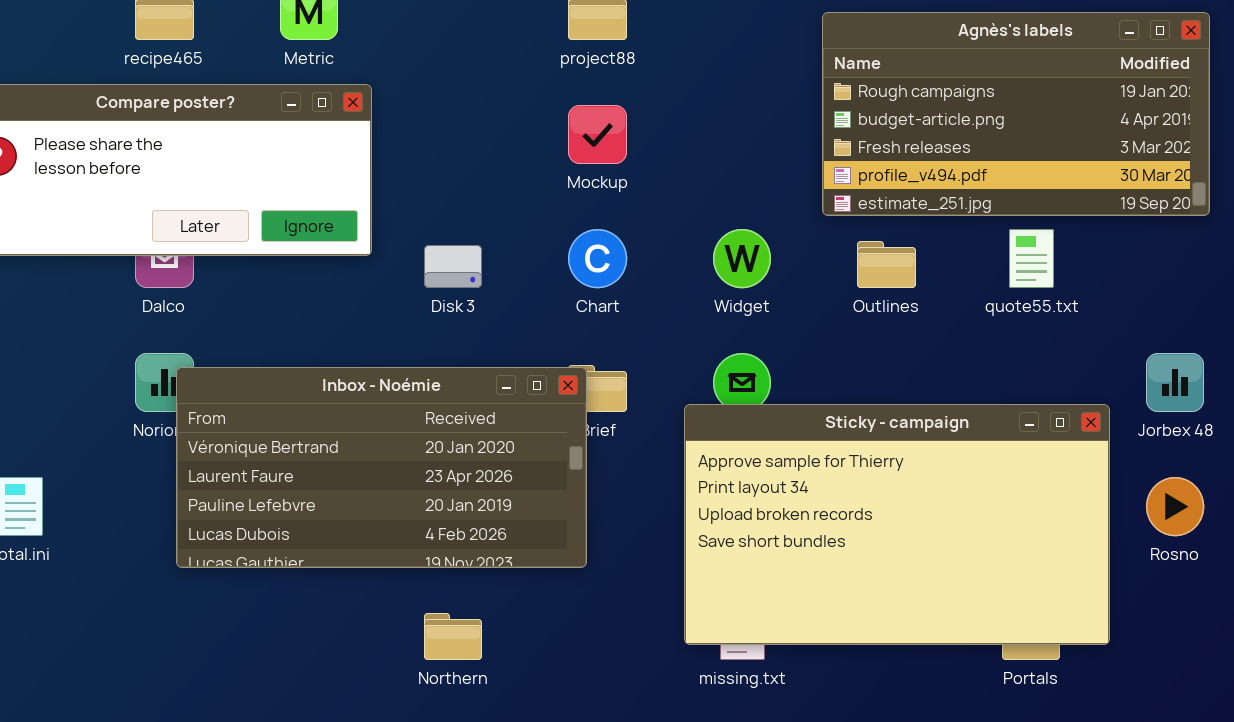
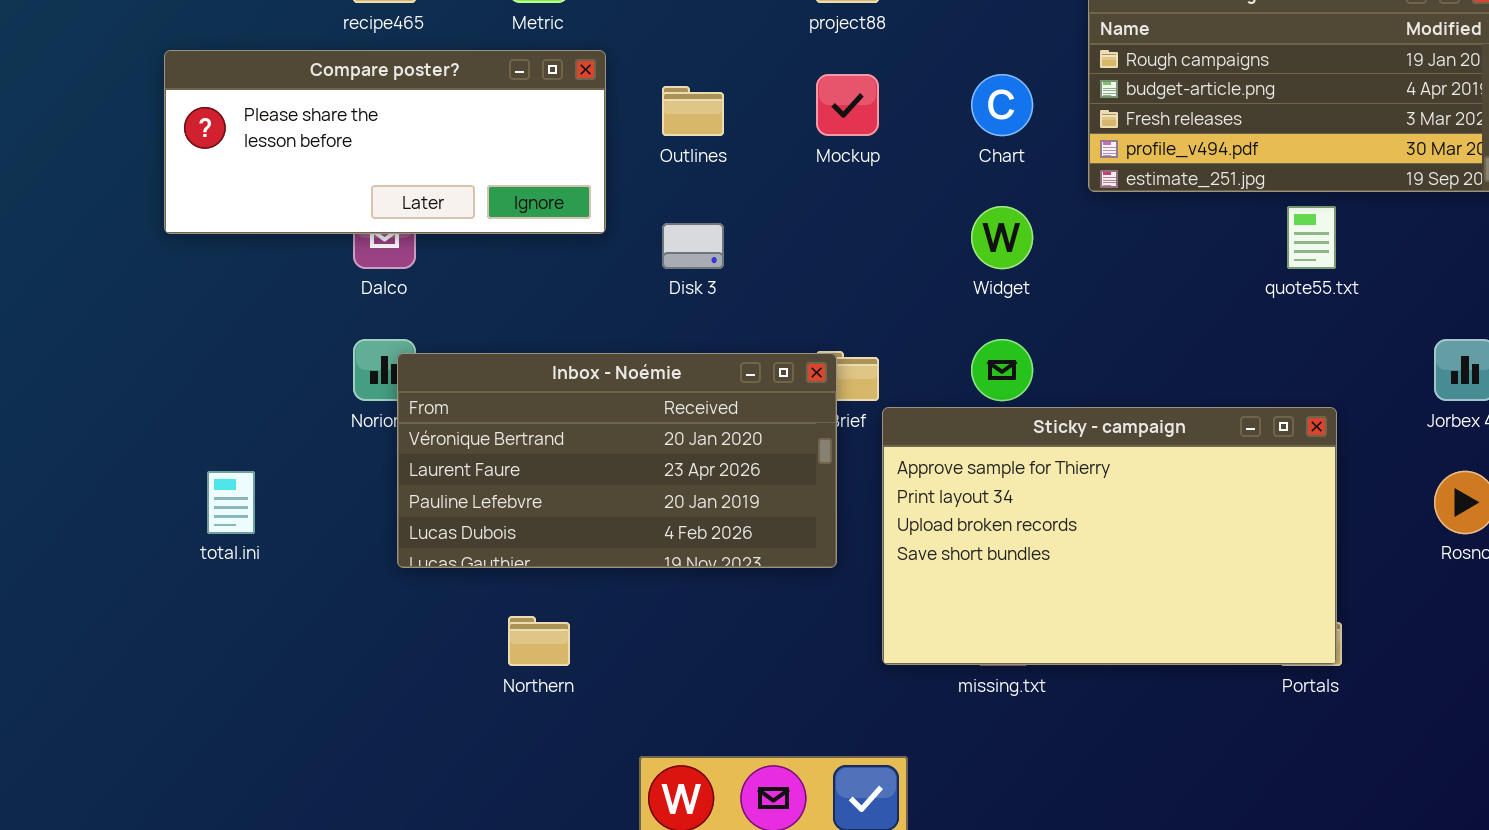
Chart: [568,229,627,288] -> [971,74,1033,136], moved
Outlines: [857,241,916,288] -> [662,86,724,136], moved
Sticky - campaign: [684,404,1110,645] -> [882,407,1337,665], moved
Northern: [424,613,482,660] -> [508,616,570,666], moved

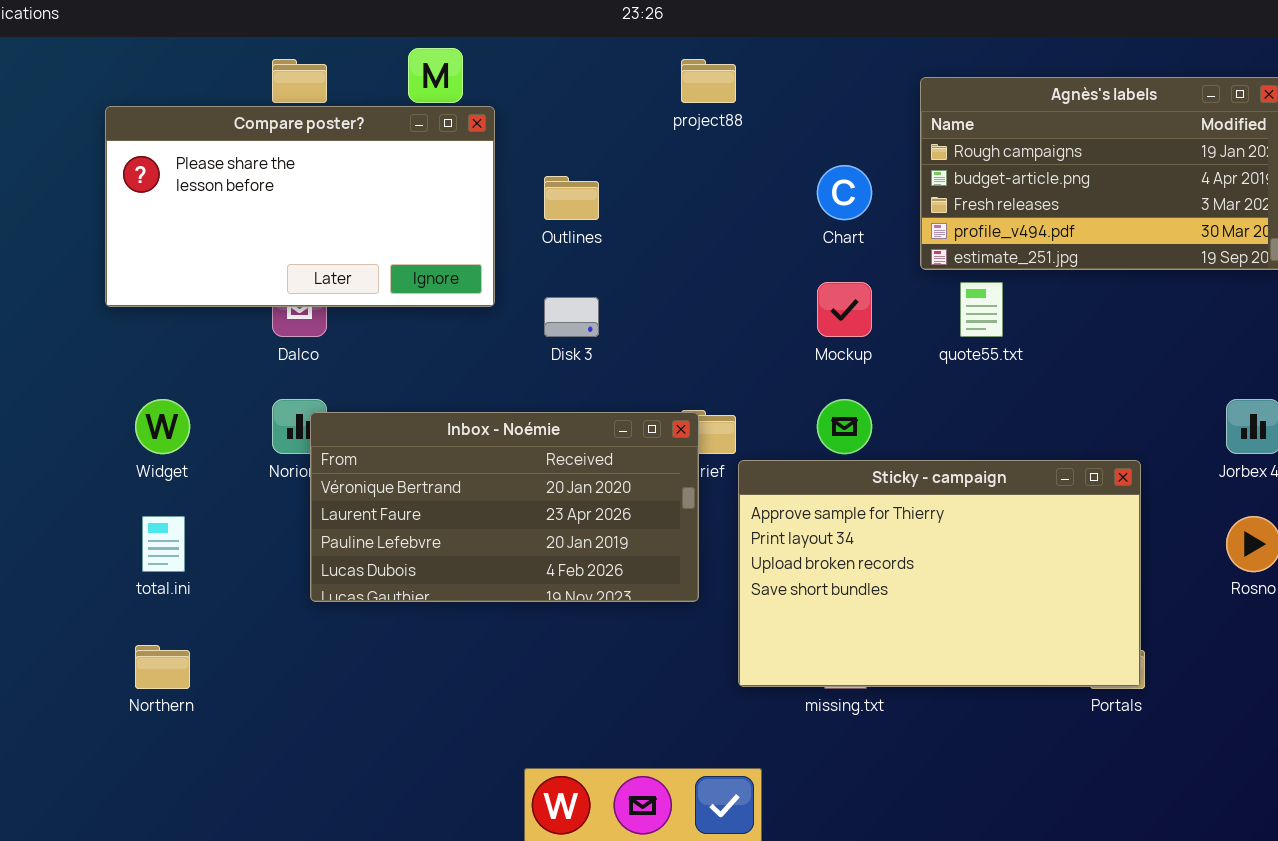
Compare poster?: [164,50,606,234] -> [105,106,495,307], resized
Mockup: [816,74,879,136] -> [817,282,872,337], moved
Widget: [971,206,1033,269] -> [135,399,190,454], moved
quote55.txt: [1287,206,1336,269] -> [960,282,1003,337], moved
Northern: [508,616,570,666] -> [135,645,190,689], moved

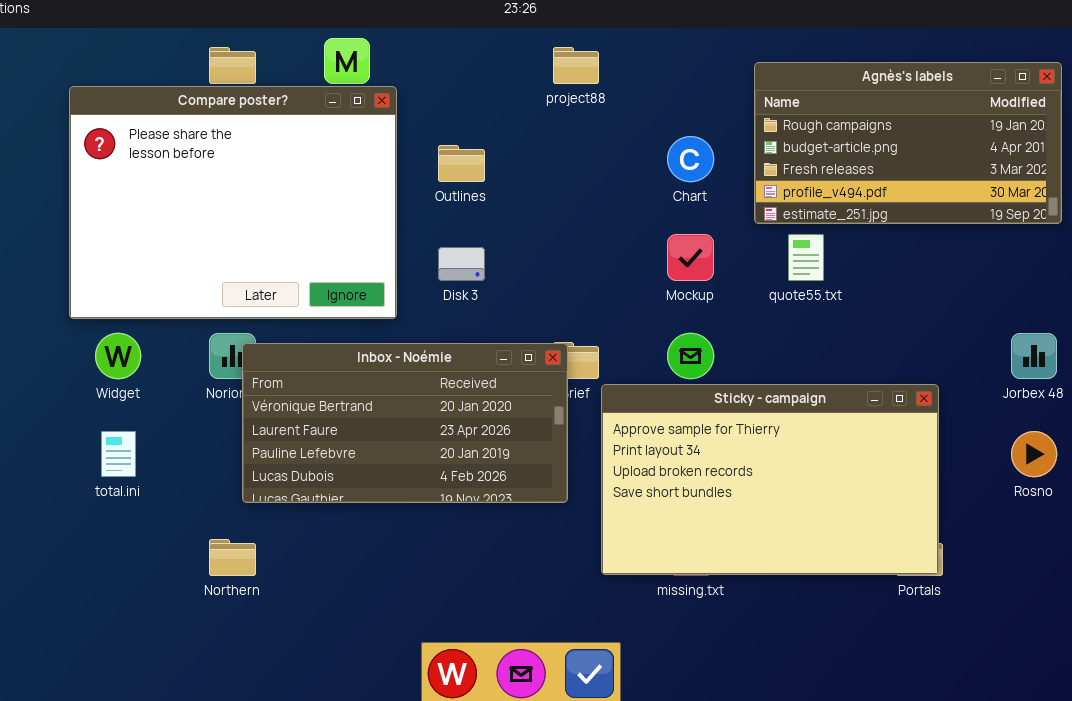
Compare poster?: [105,106,495,307] -> [69,86,397,319], resized
Northern: [135,645,190,689] -> [209,539,256,576], moved

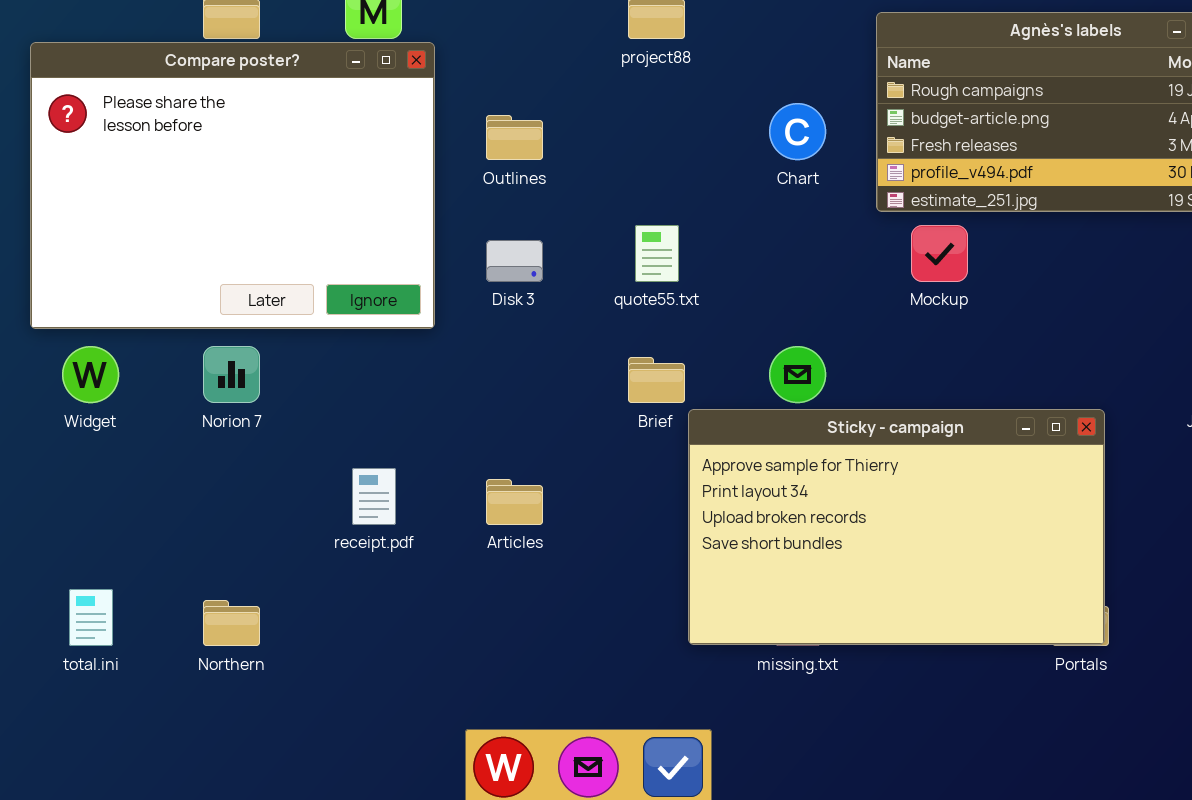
Mockup: [667,234,714,281] -> [911,225,968,282], moved
quote55.txt: [788,234,824,281] -> [635,225,679,282], moved
Inbox - Noémie: [242,343,568,503] -> none, closed
total.ini: [101,431,136,477] -> [69,589,113,646], moved

